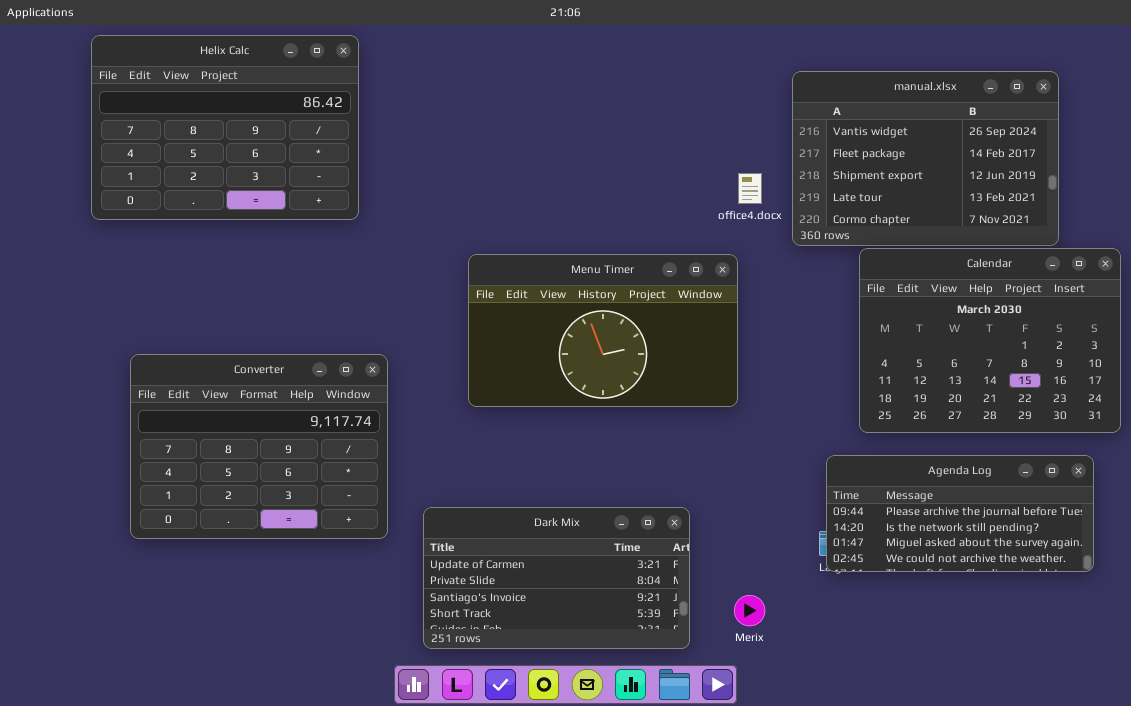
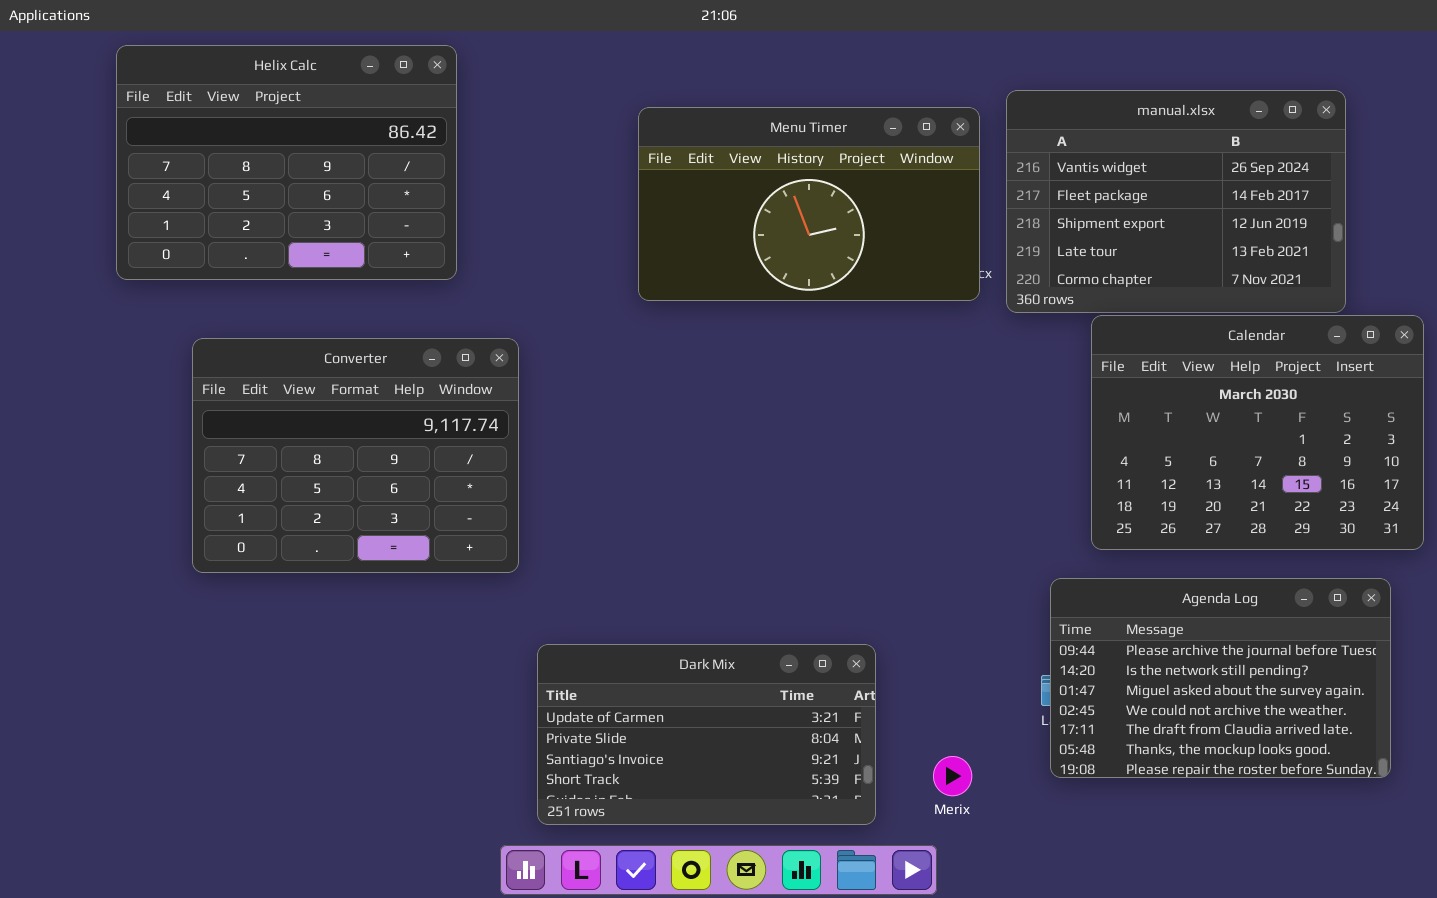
Menu Timer: [468,254,738,407] -> [638,107,980,301], moved
Converter: [130,354,388,539] -> [192,338,519,573], moved
Agenda Log: [826,455,1094,572] -> [1050,578,1391,778], resized

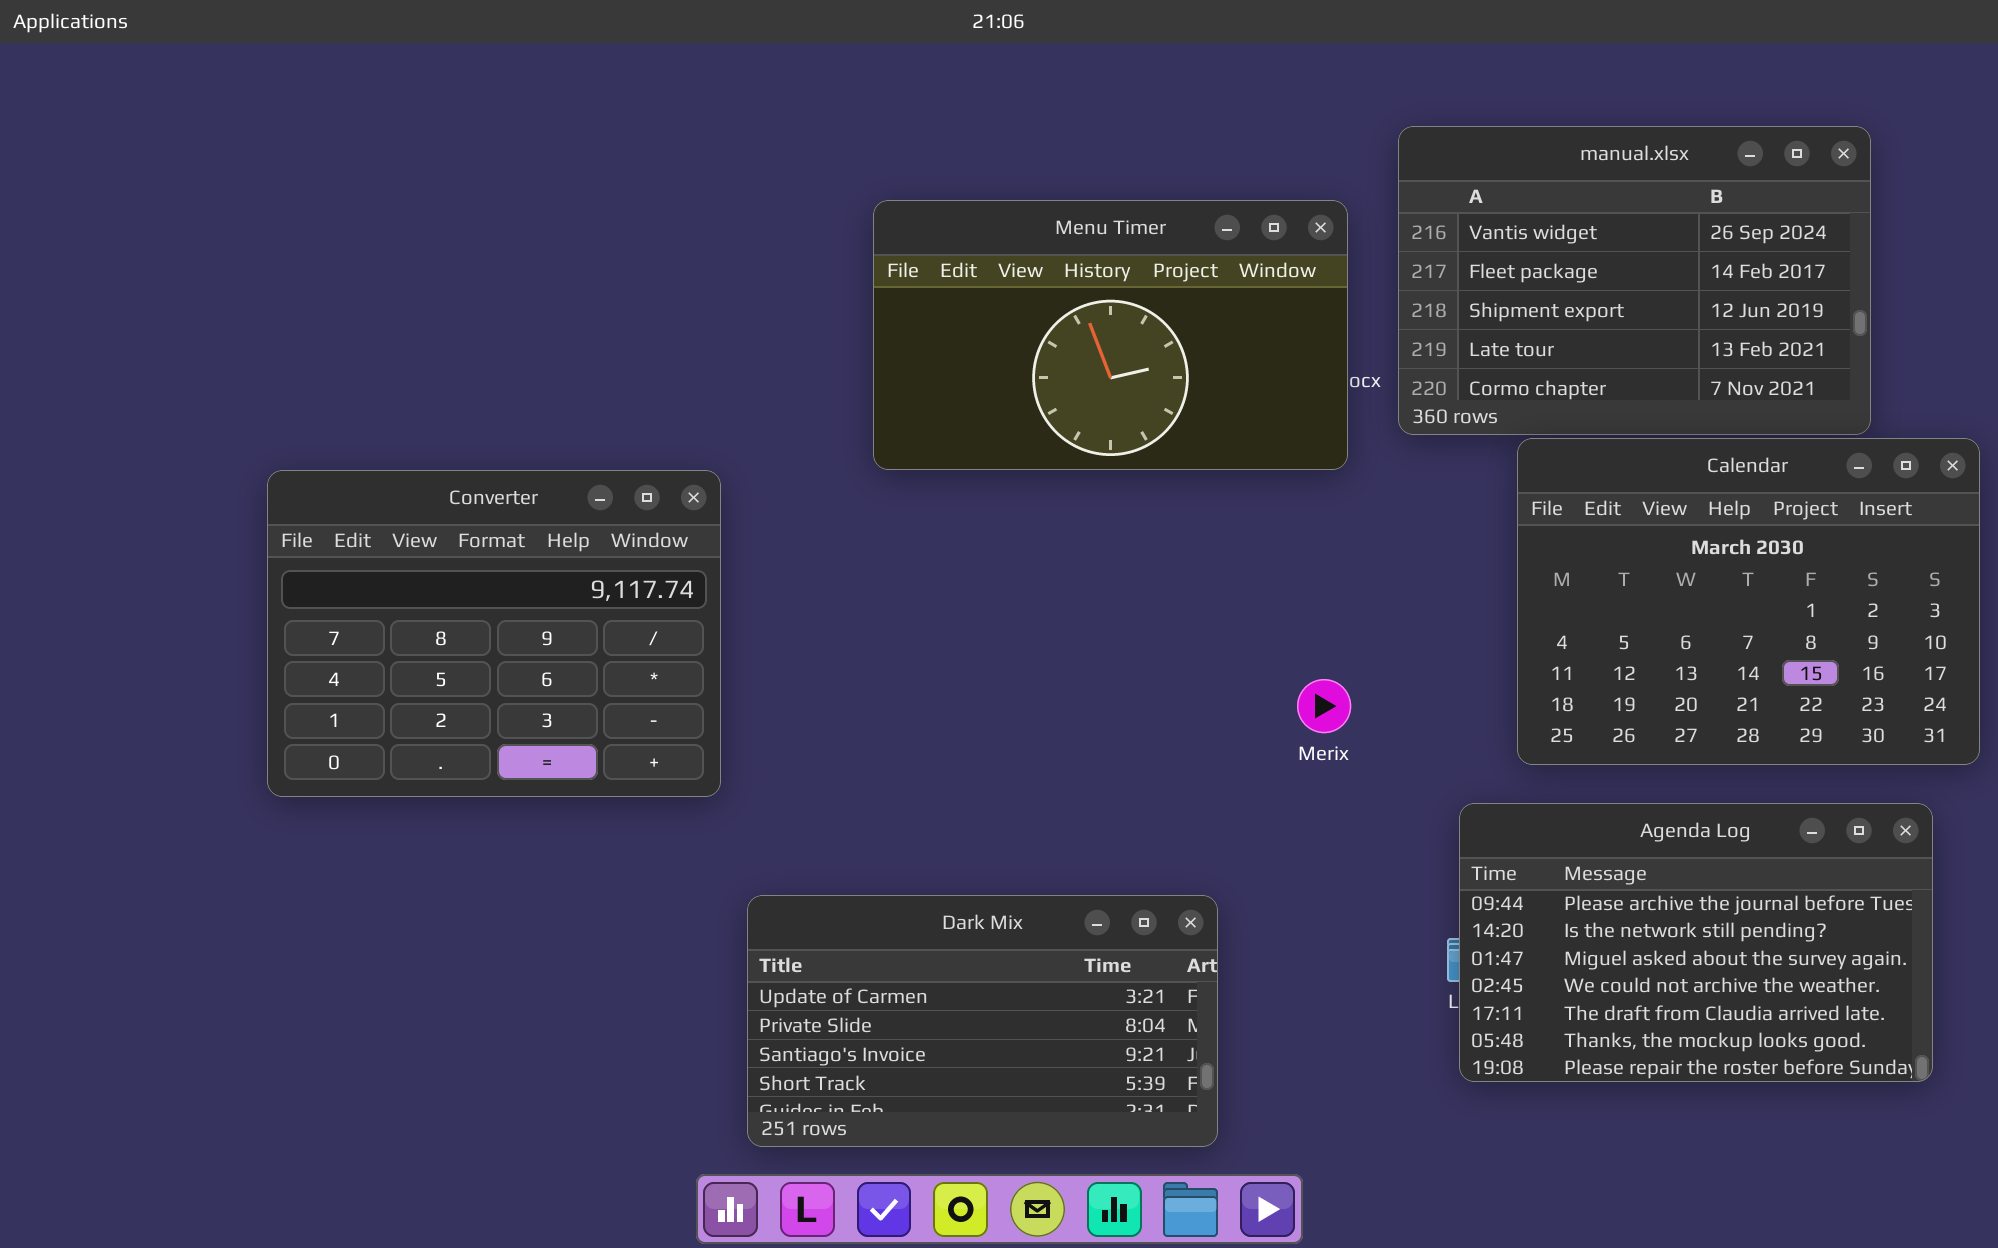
Helix Calc: [116,45,457,280] -> none, closed
Menu Timer: [638,107,980,301] -> [873,200,1348,470], moved
Merix: [933,756,972,796] -> [1297,679,1351,733], moved

